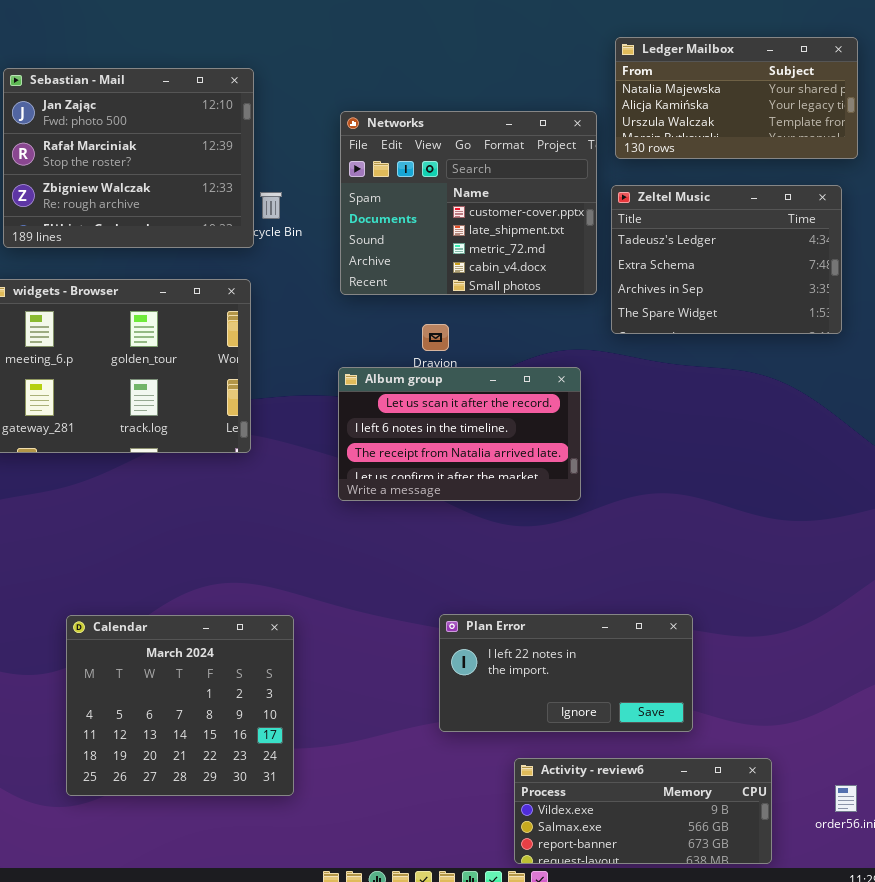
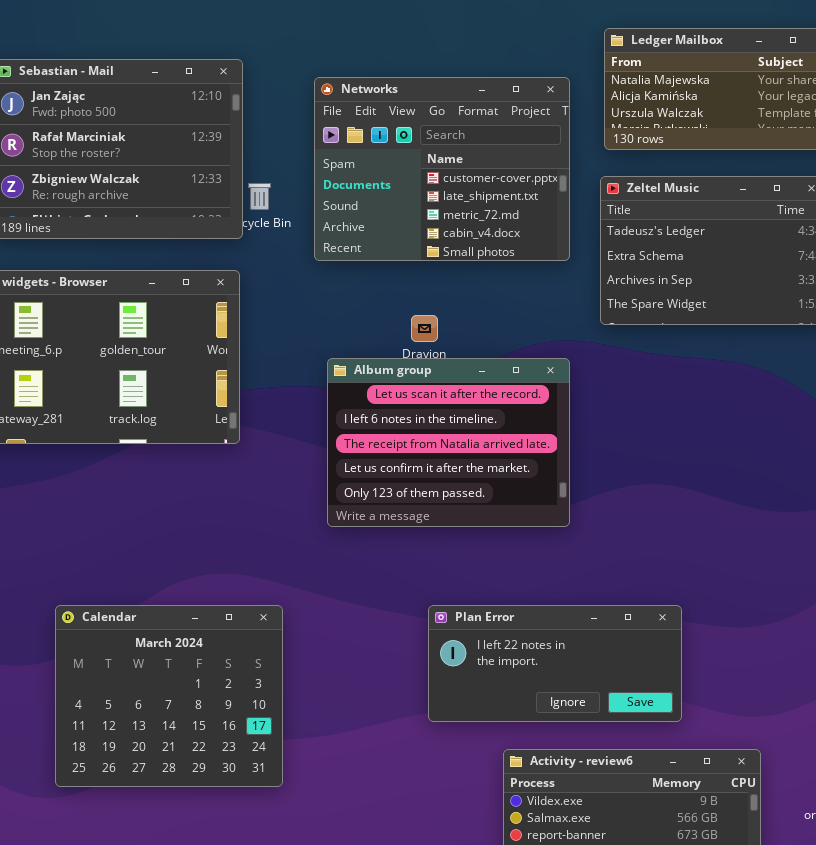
Networks: [340,111,597,295] -> [314,77,570,261], moved
Album group: [338,367,581,501] -> [327,358,570,527], resized

